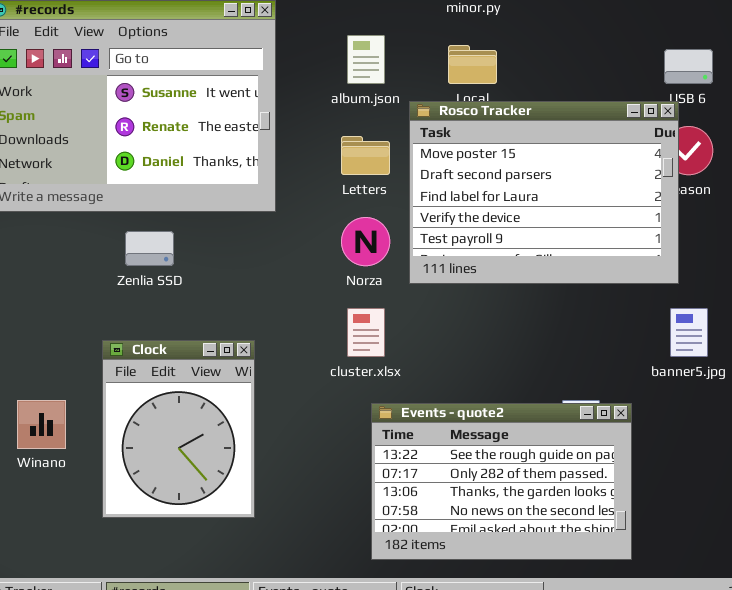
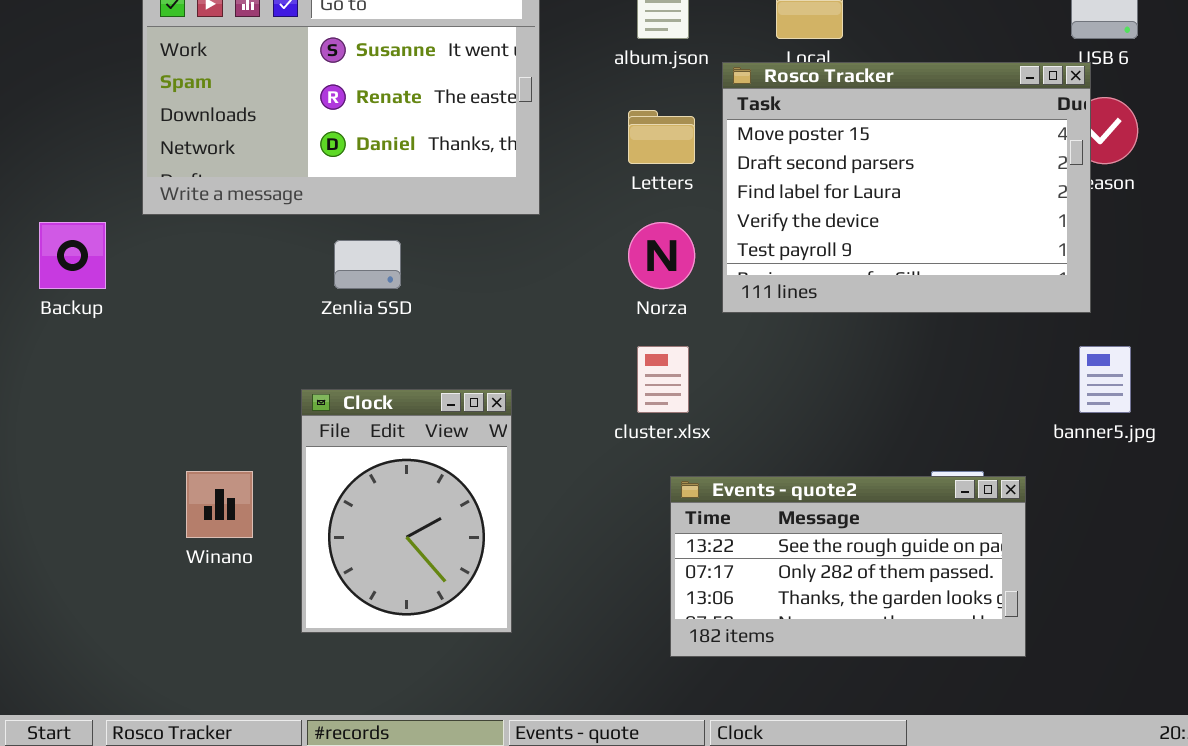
Events - quote2: [371,403,632,560] -> [670,476,1026,657], resized

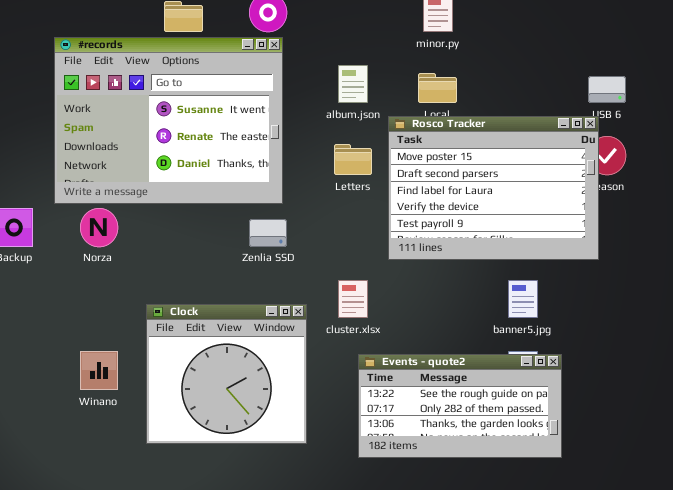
Norza: [628,222,695,289] -> [80,208,118,247], moved
Zenlia SSD: [334,240,401,289] -> [249,219,287,247], moved
banner5.jpg: [1079,346,1131,413] -> [508,280,538,318], moved
Clock: [301,389,512,633] -> [146,304,307,444], resized

